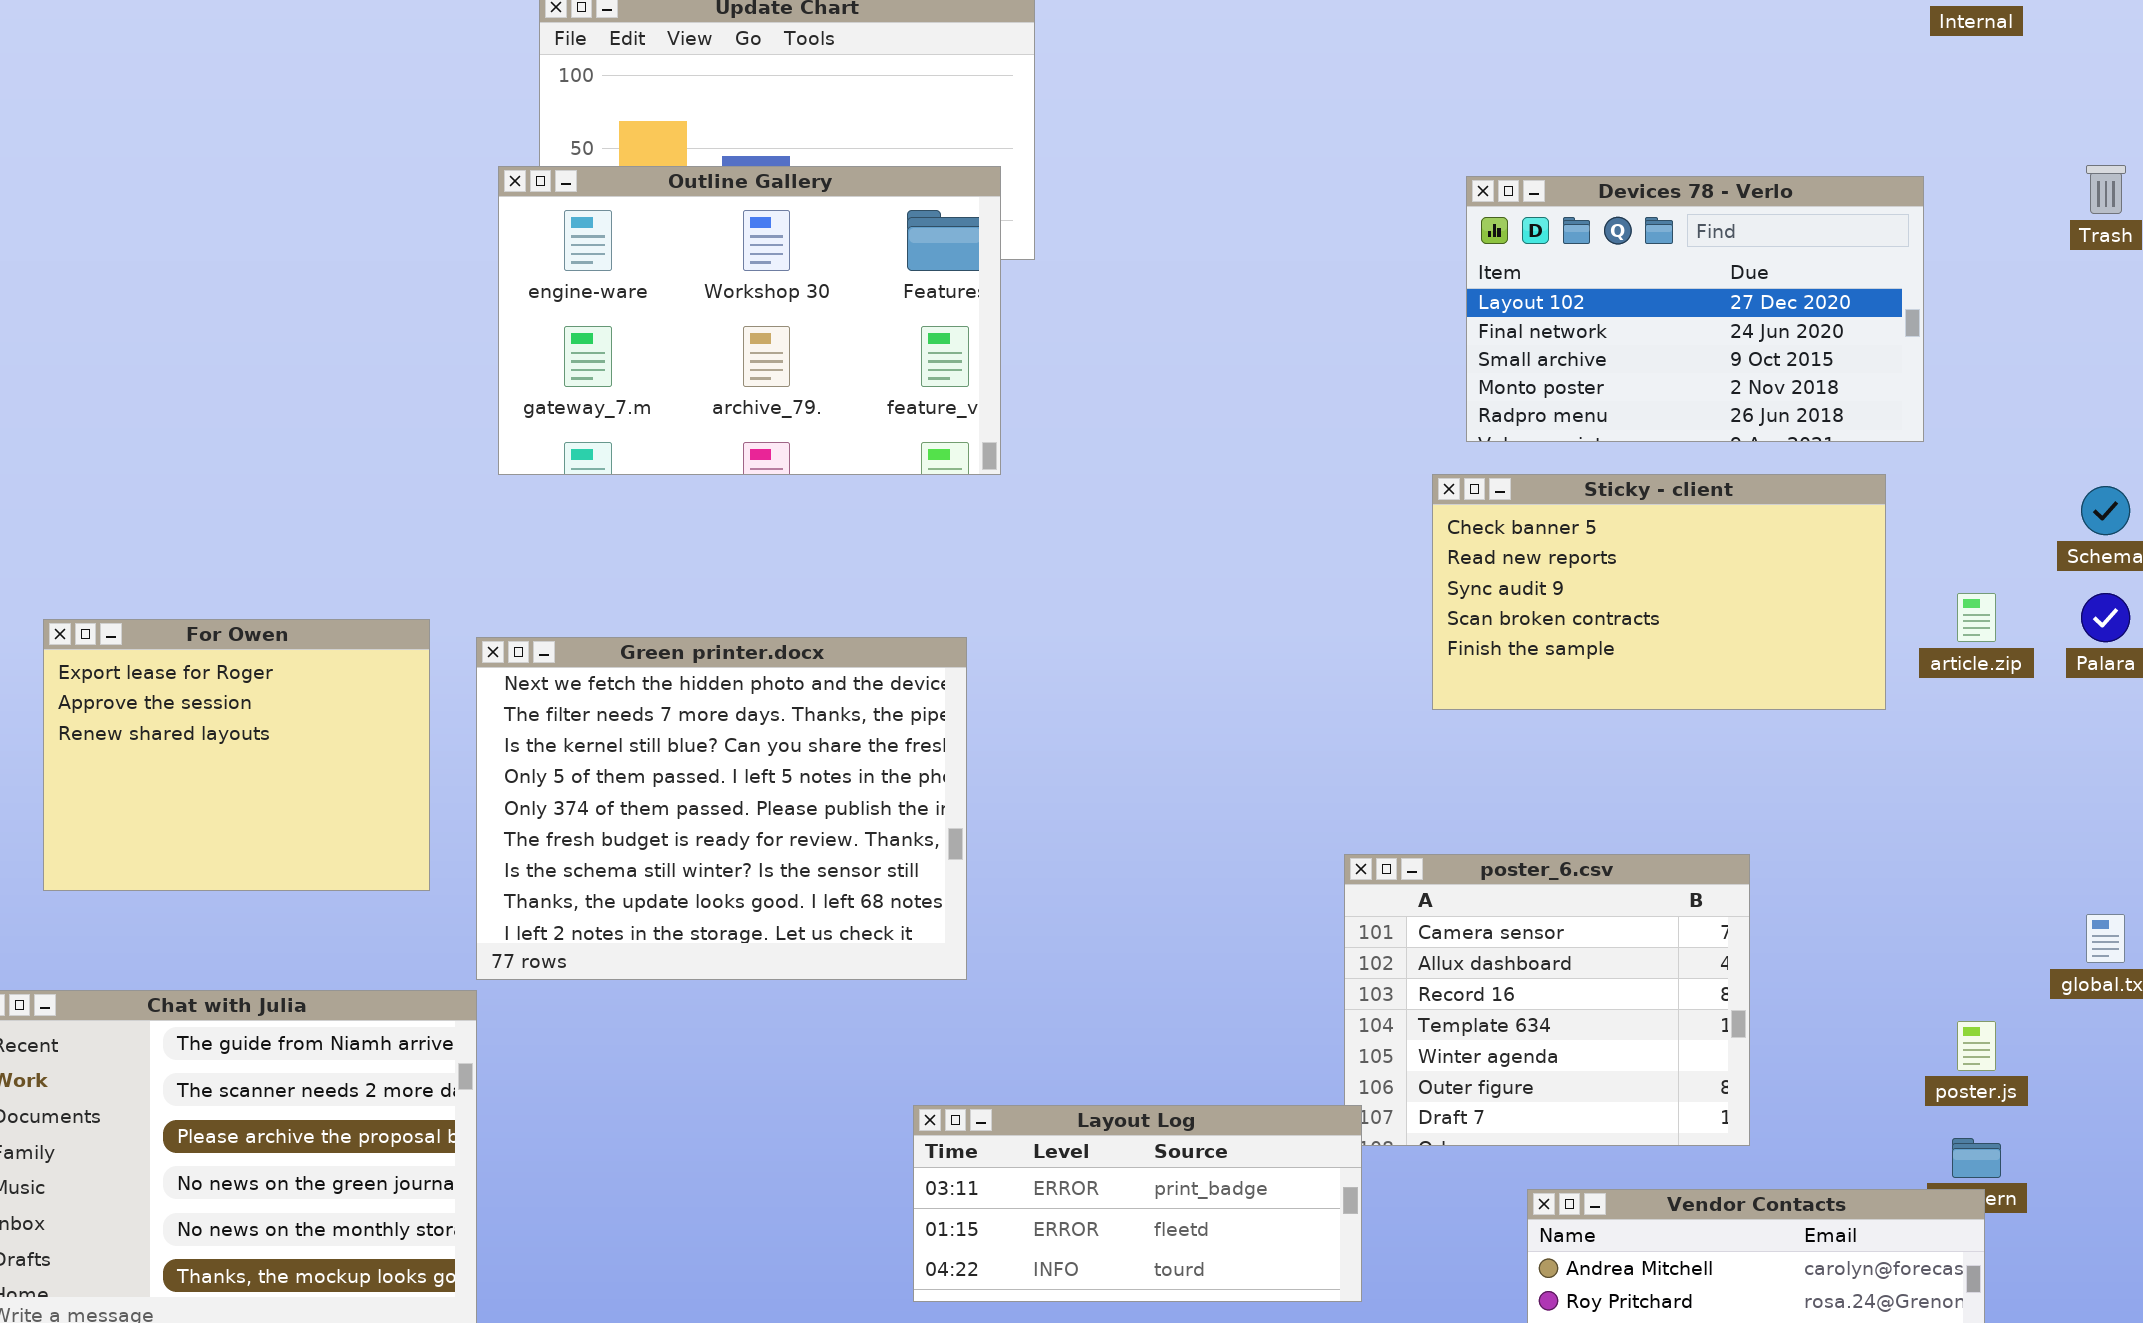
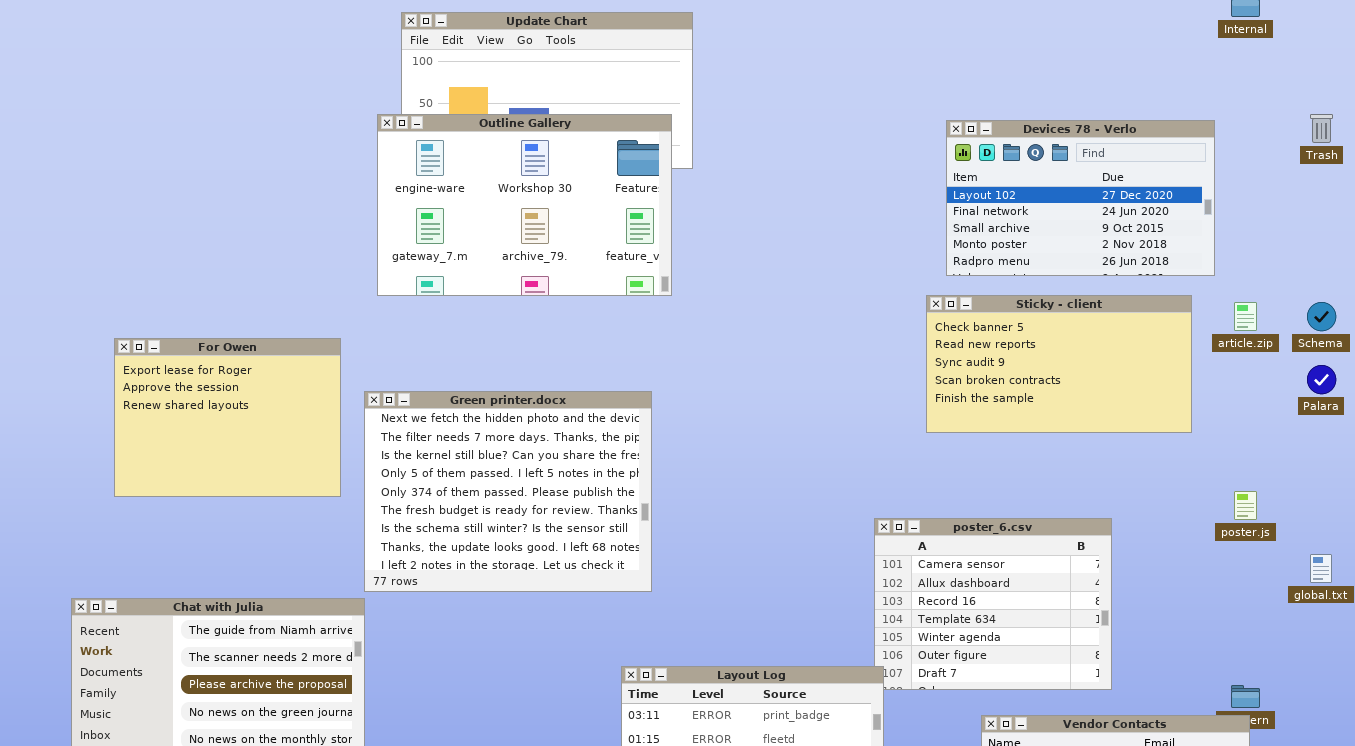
article.zip: [1957,593,1996,642] -> [1234,302,1257,331], moved
For Owen: [43,619,430,891] -> [114,338,341,497], moved
poster.js: [1957,1021,1996,1071] -> [1234,491,1257,520], moved

